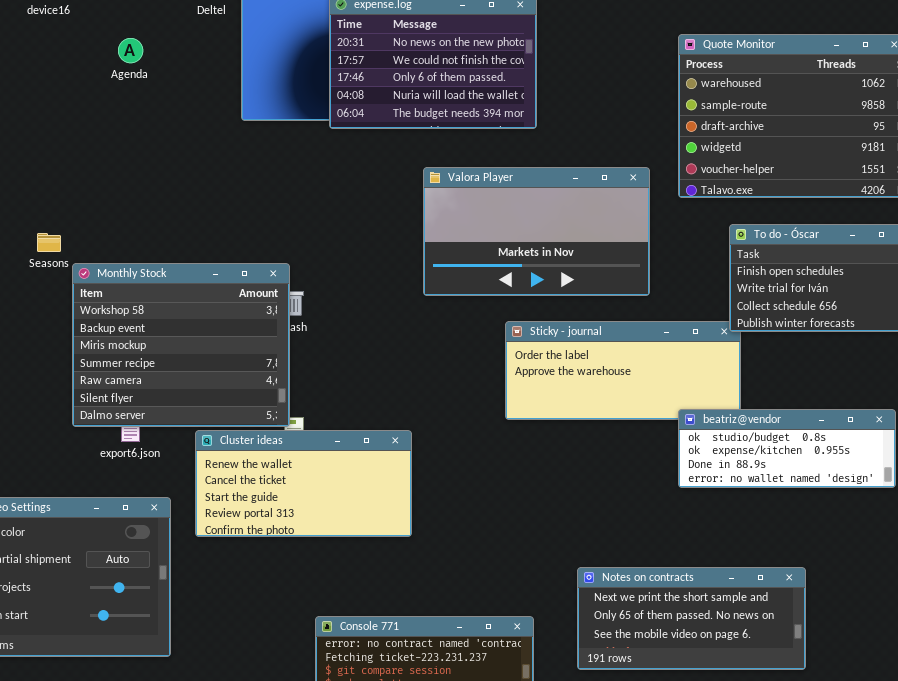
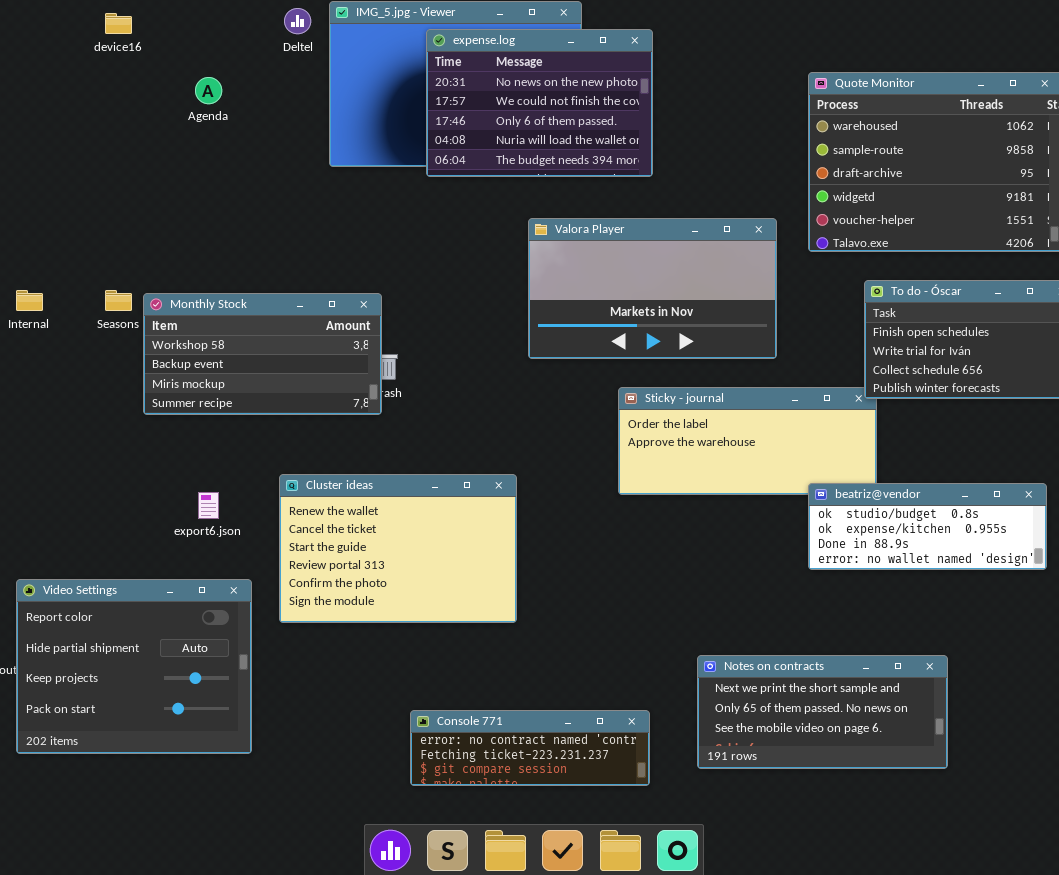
Monthly Stock: [72,263,290,427] -> [143,293,382,415], moved, resized
Cluster ideas: [195,430,412,537] -> [279,474,517,623], resized

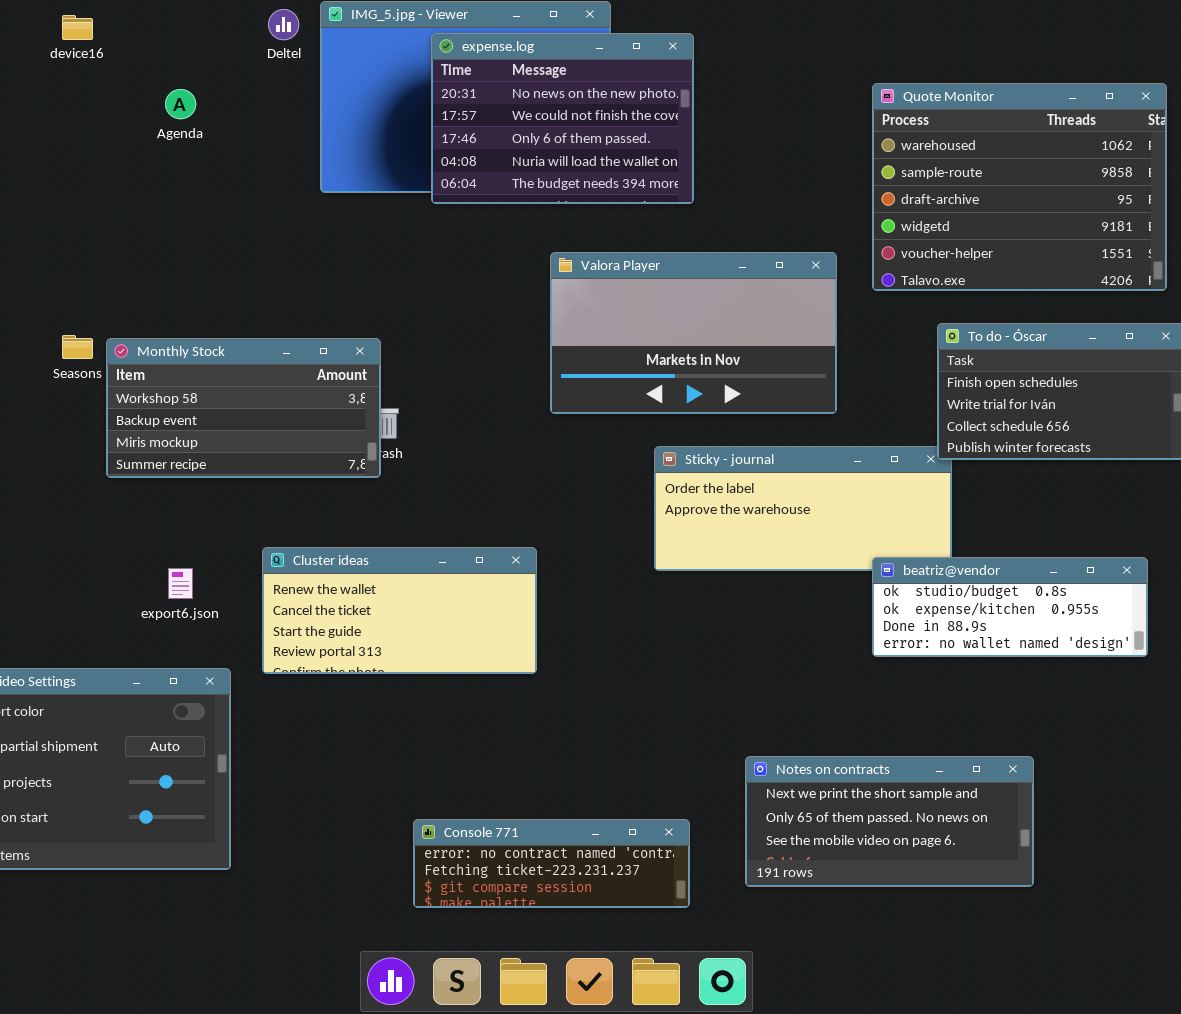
Cluster ideas: [279,474,517,623] -> [262,547,537,674], resized

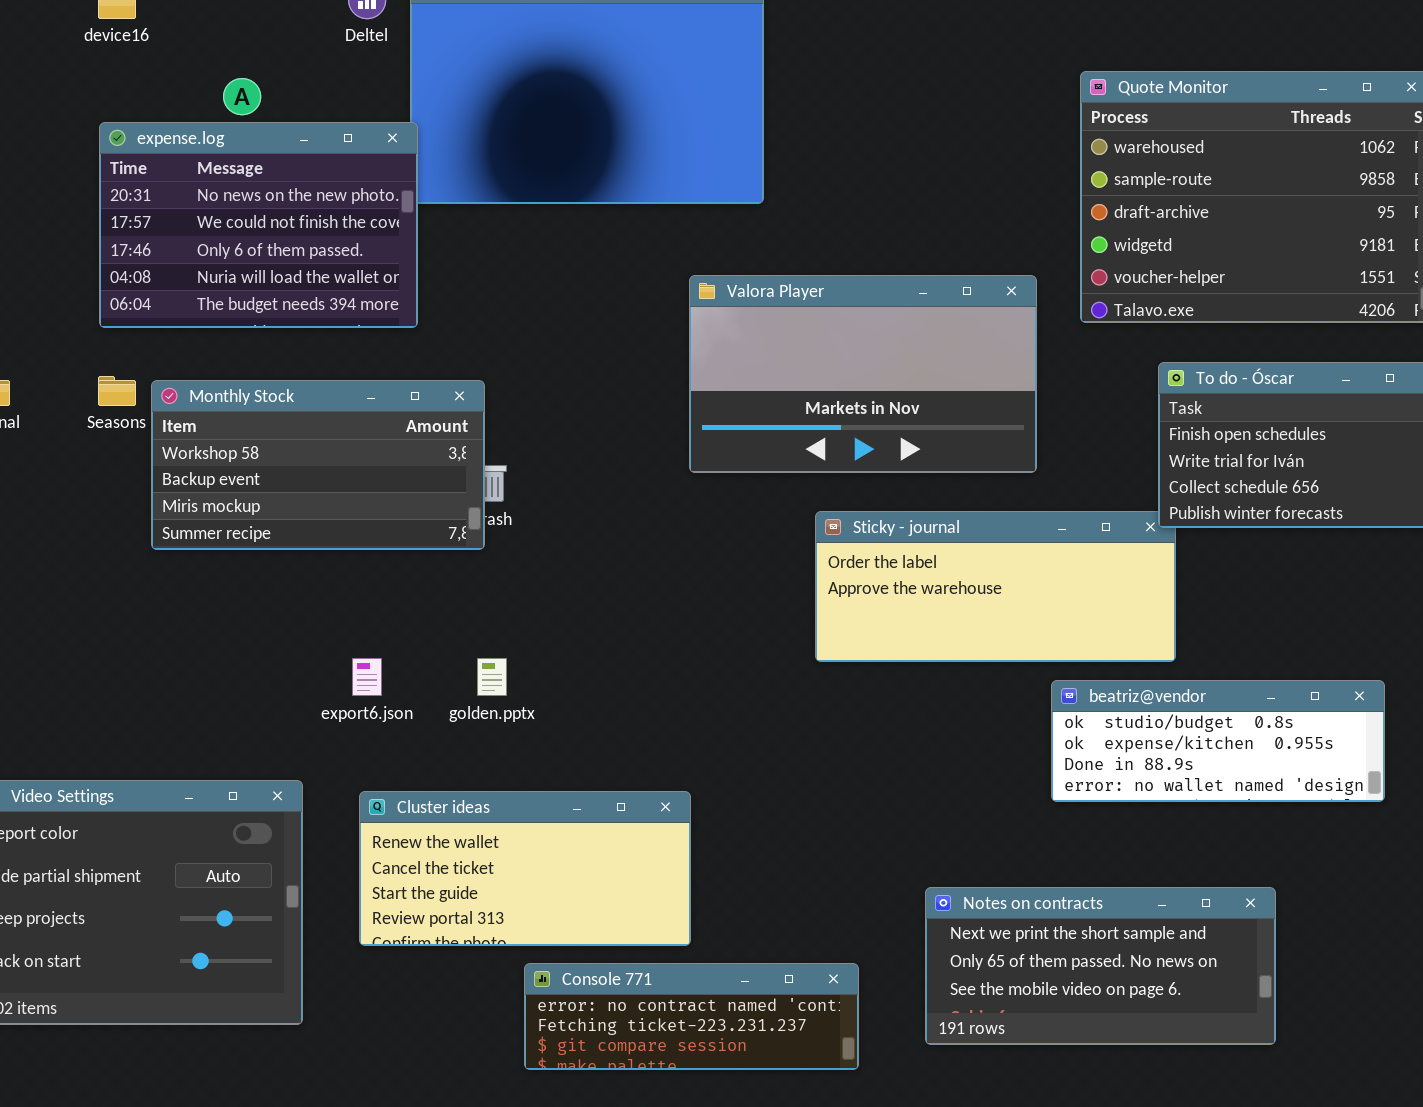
expense.log: [431,33,694,204] -> [99,122,418,328], moved
Cluster ideas: [262,547,537,674] -> [359,791,691,946], moved
beatriz@vendor: [872,557,1148,657] -> [1051,680,1385,802], moved
export6.json: [168,568,193,599] -> [352,658,382,696], moved

